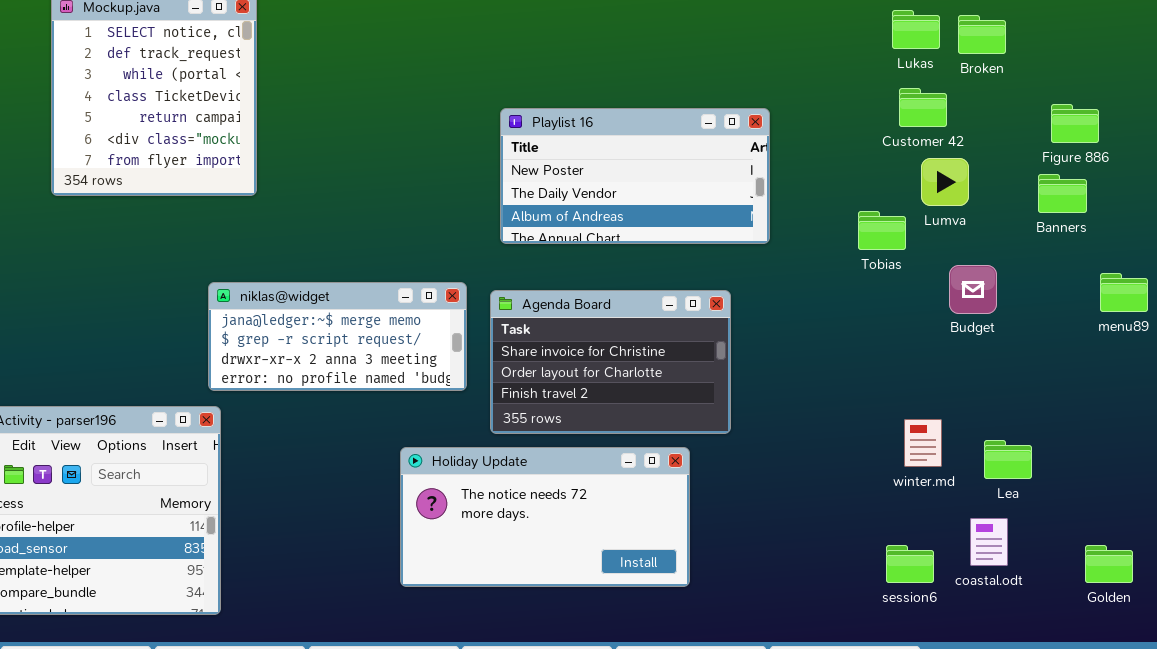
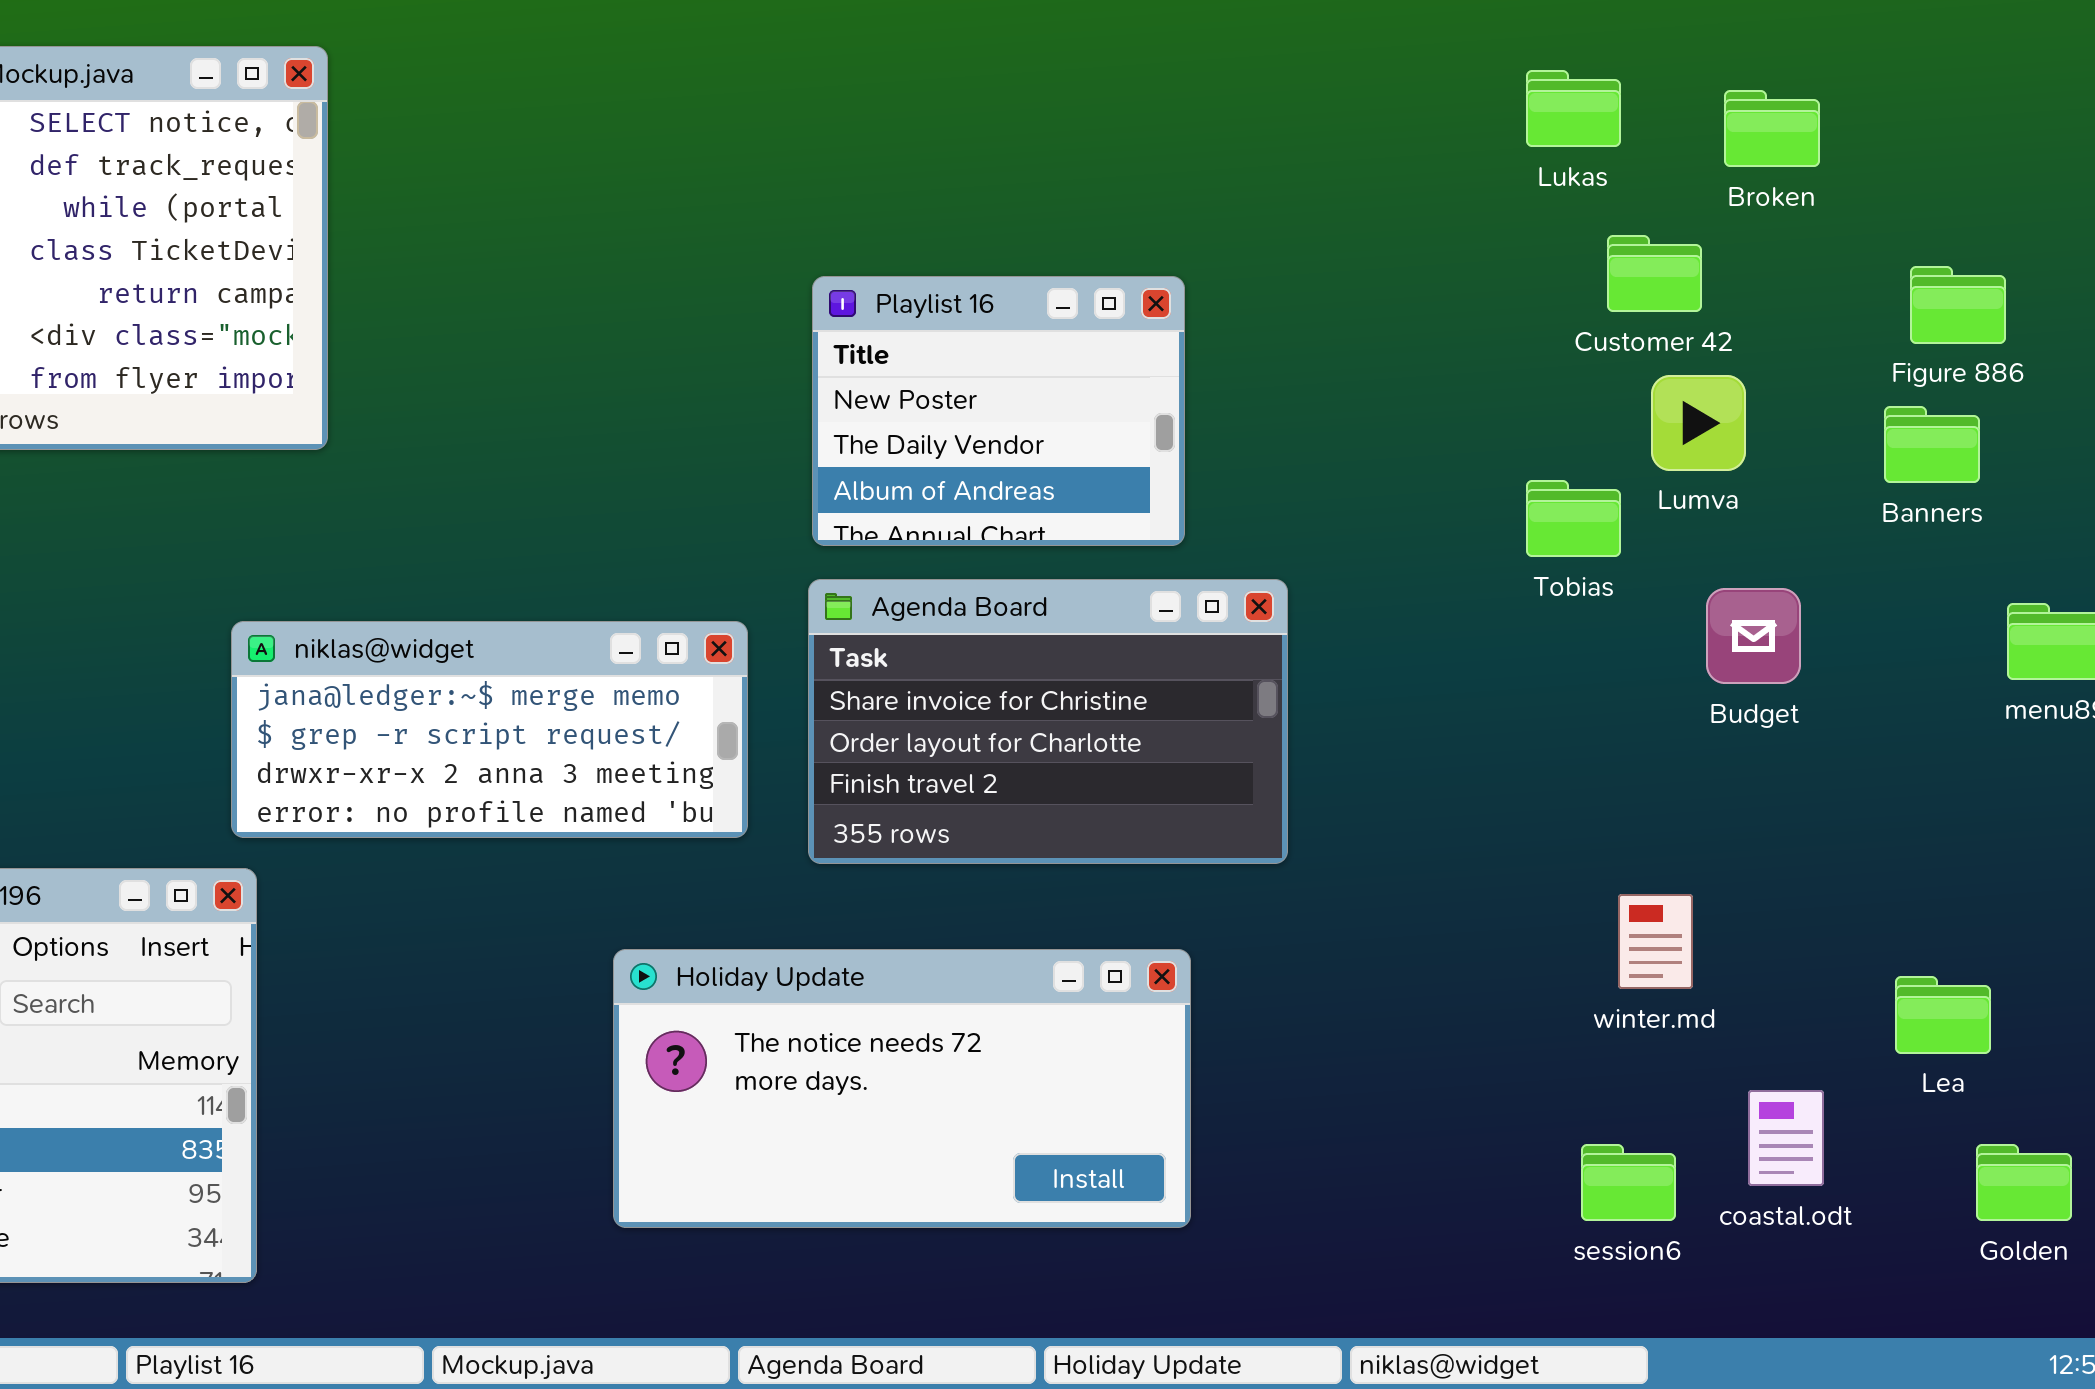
Lukas: [892,10,940,49] -> [1526,70,1621,147], moved
Playlist 16: [500,108,770,244] -> [812,276,1185,546], resized
Agenda Board: [490,290,731,434] -> [808,579,1288,864], moved
Lea: [984,440,1032,479] -> [1895,976,1991,1054], moved

